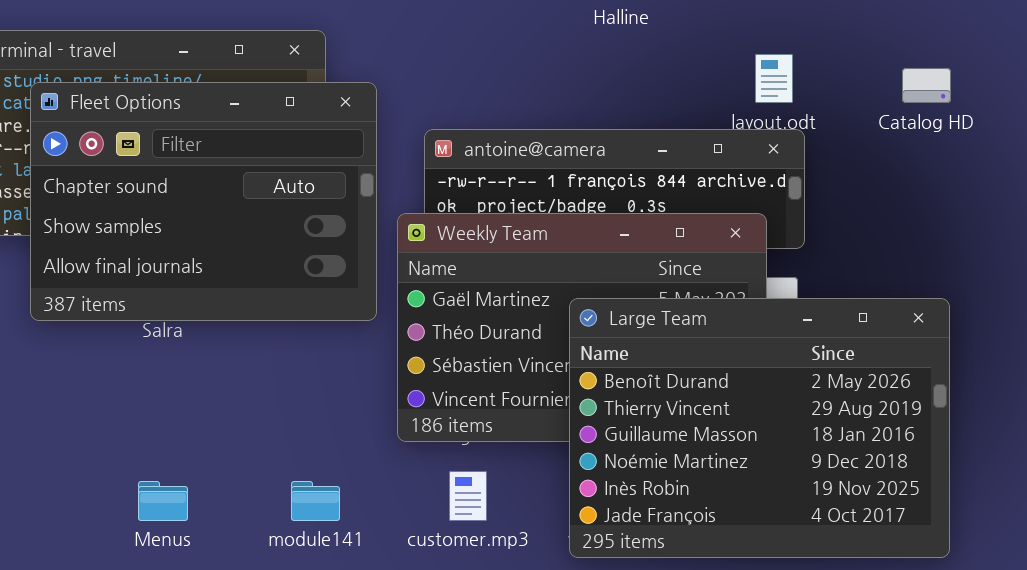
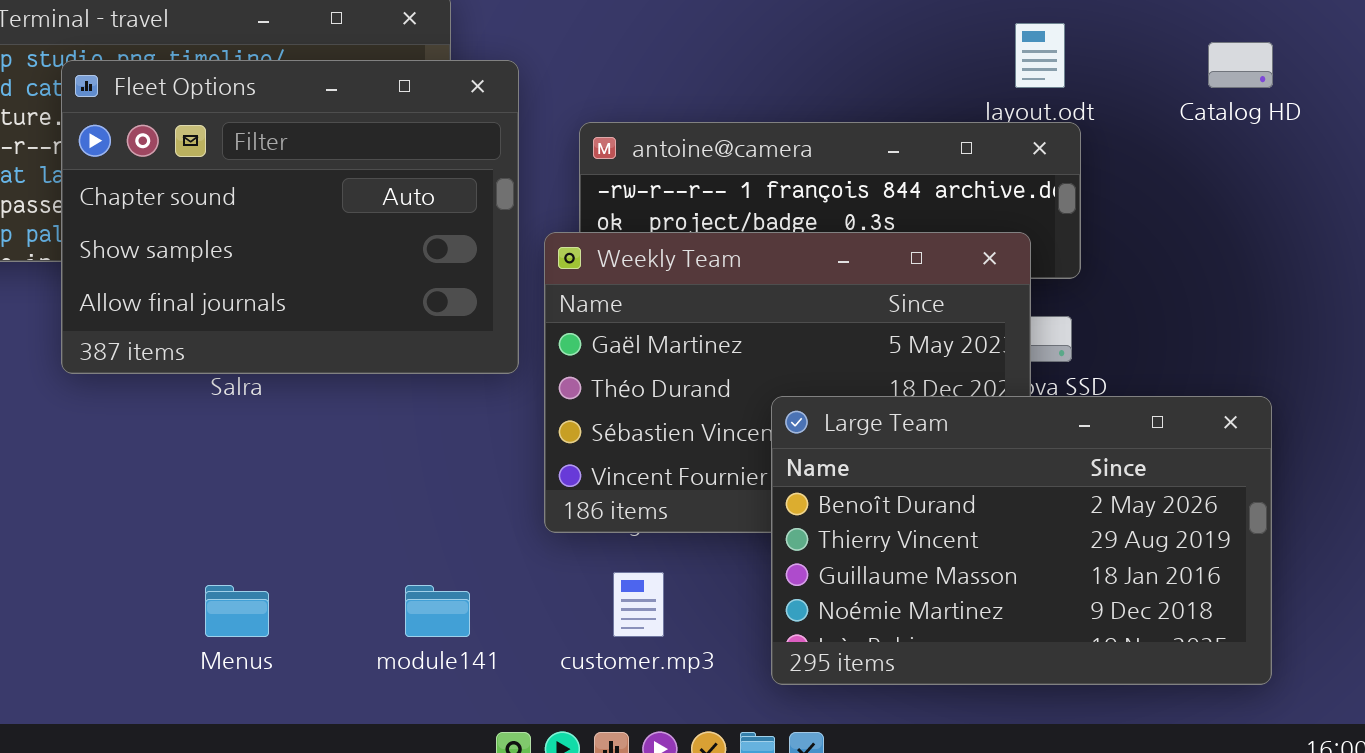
Large Team: [569,298,950,558] -> [771,396,1272,685], resized

